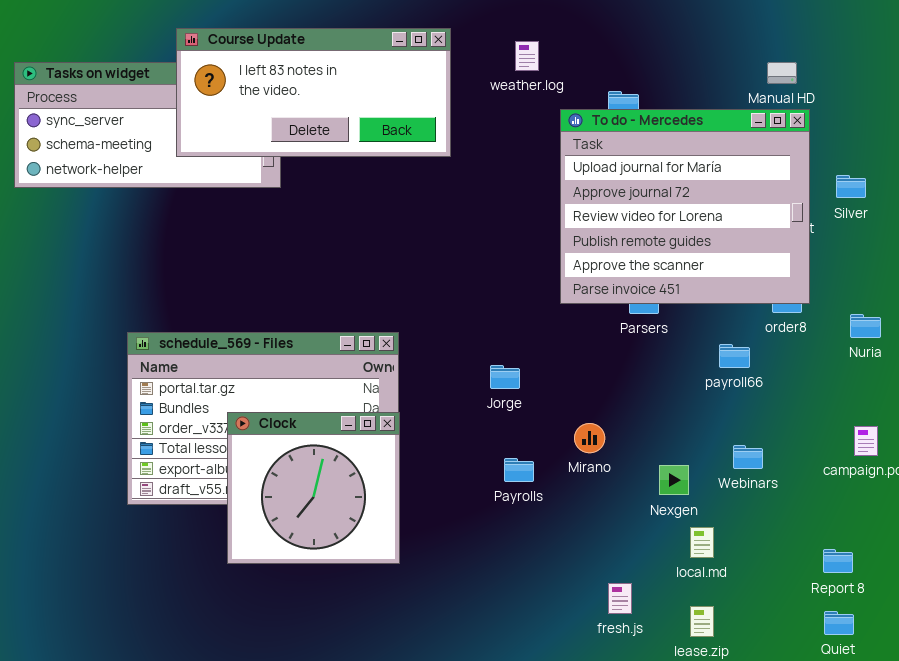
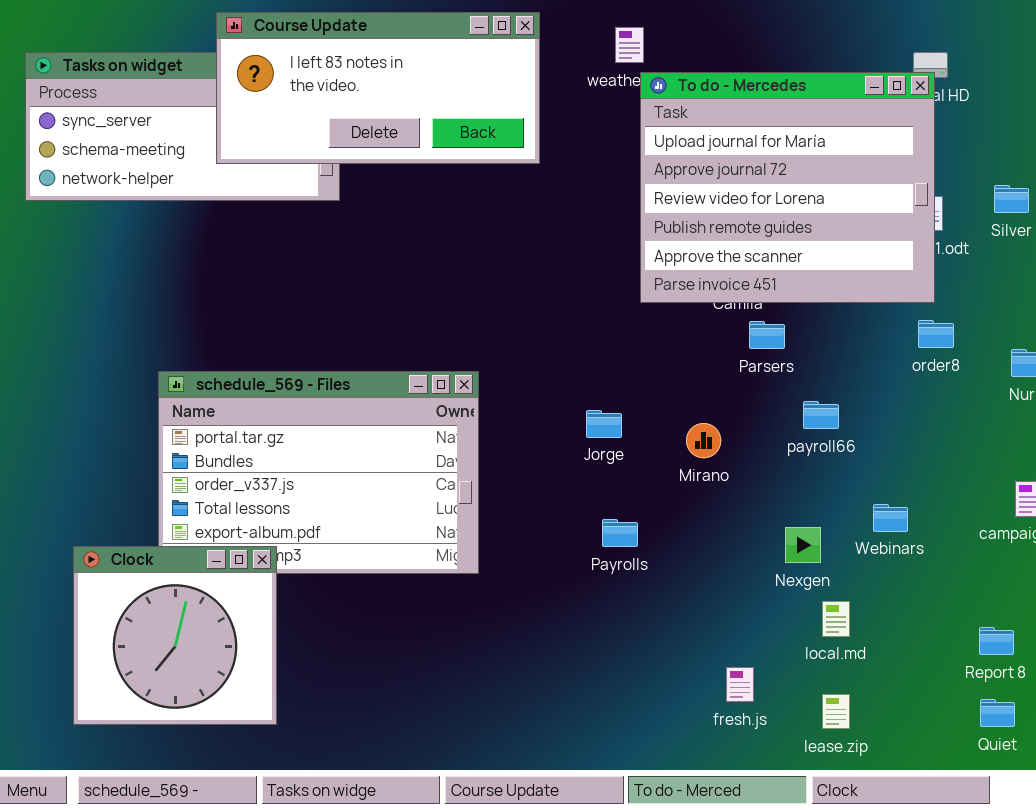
To do - Mercedes: [560,109,810,304] -> [640,72,935,303], moved
payroll66: [719,344,750,368] -> [803,401,839,429], moved
Clock: [227,412,400,564] -> [73,546,277,725], moved
Mirano: [574,423,605,453] -> [686,423,721,458], moved

